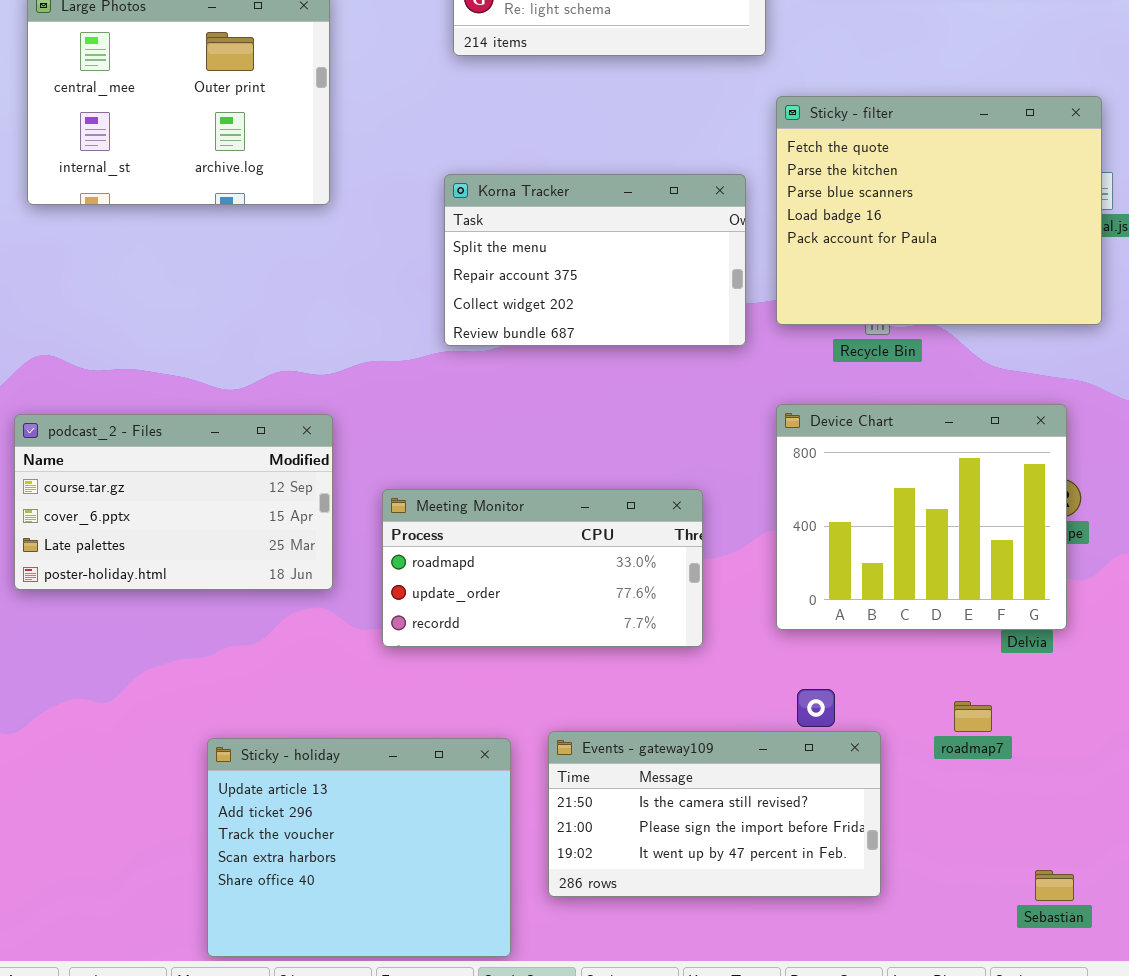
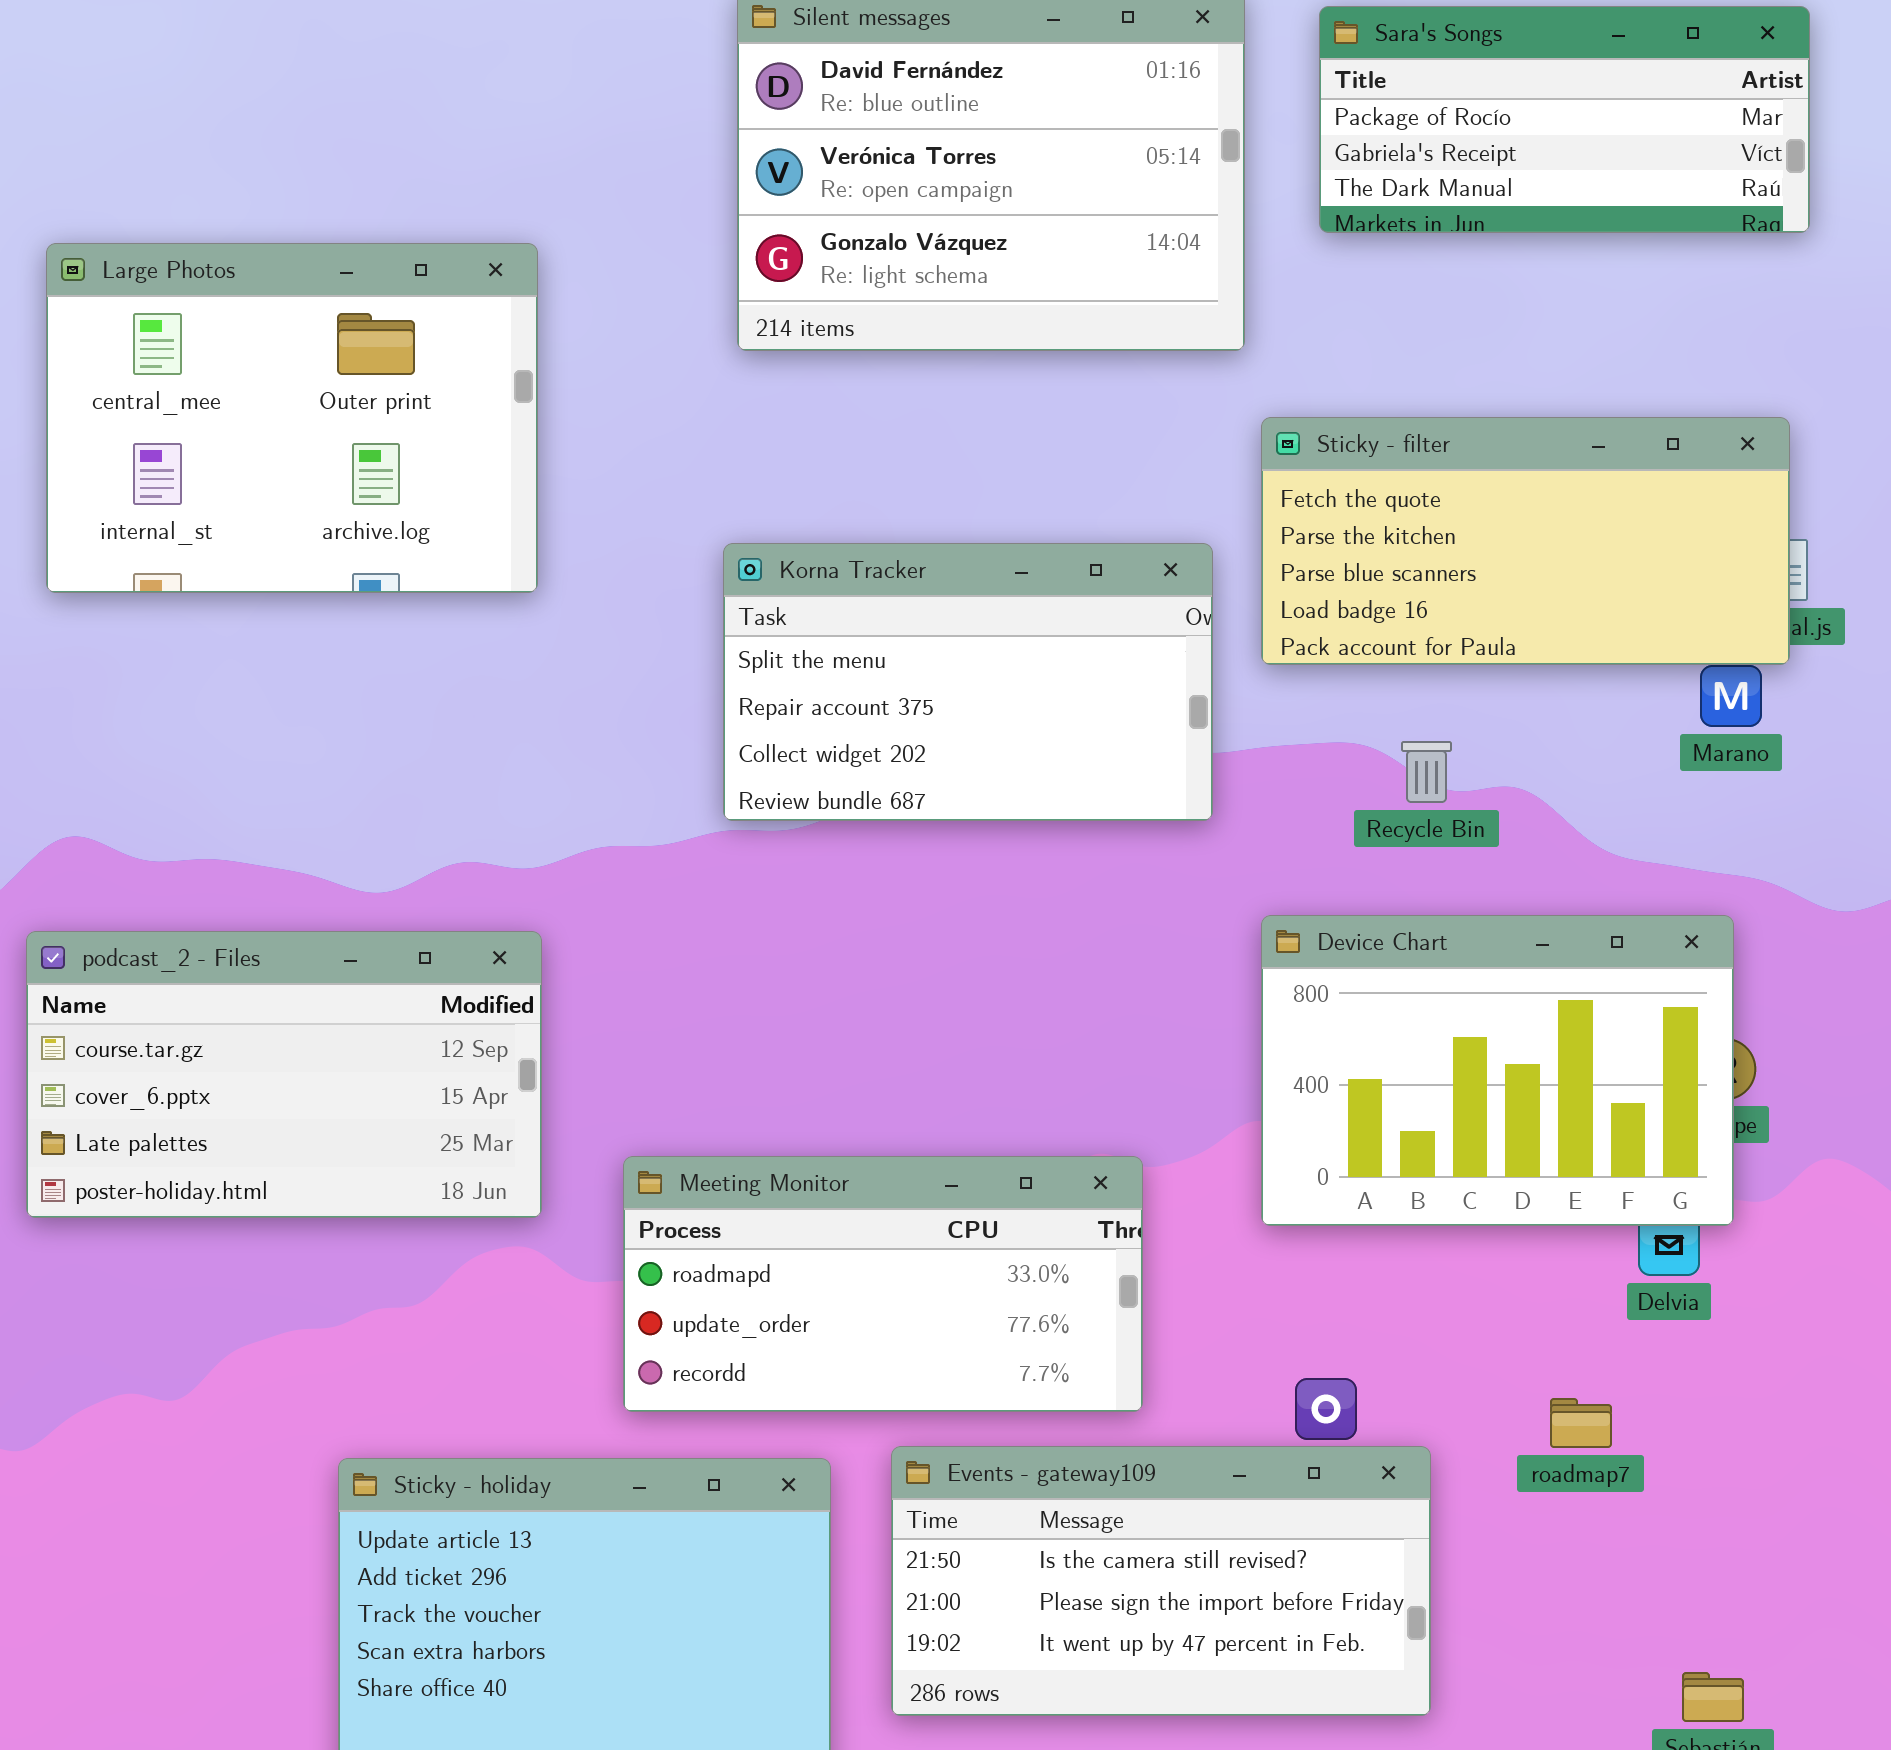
Sticky - filter: [776,96,1102,325] -> [1261,417,1790,665], resized
Device Chart: [776,404,1067,630] -> [1261,915,1734,1226], resized
Meeting Monitor: [382,489,703,647] -> [623,1156,1143,1412], moved

